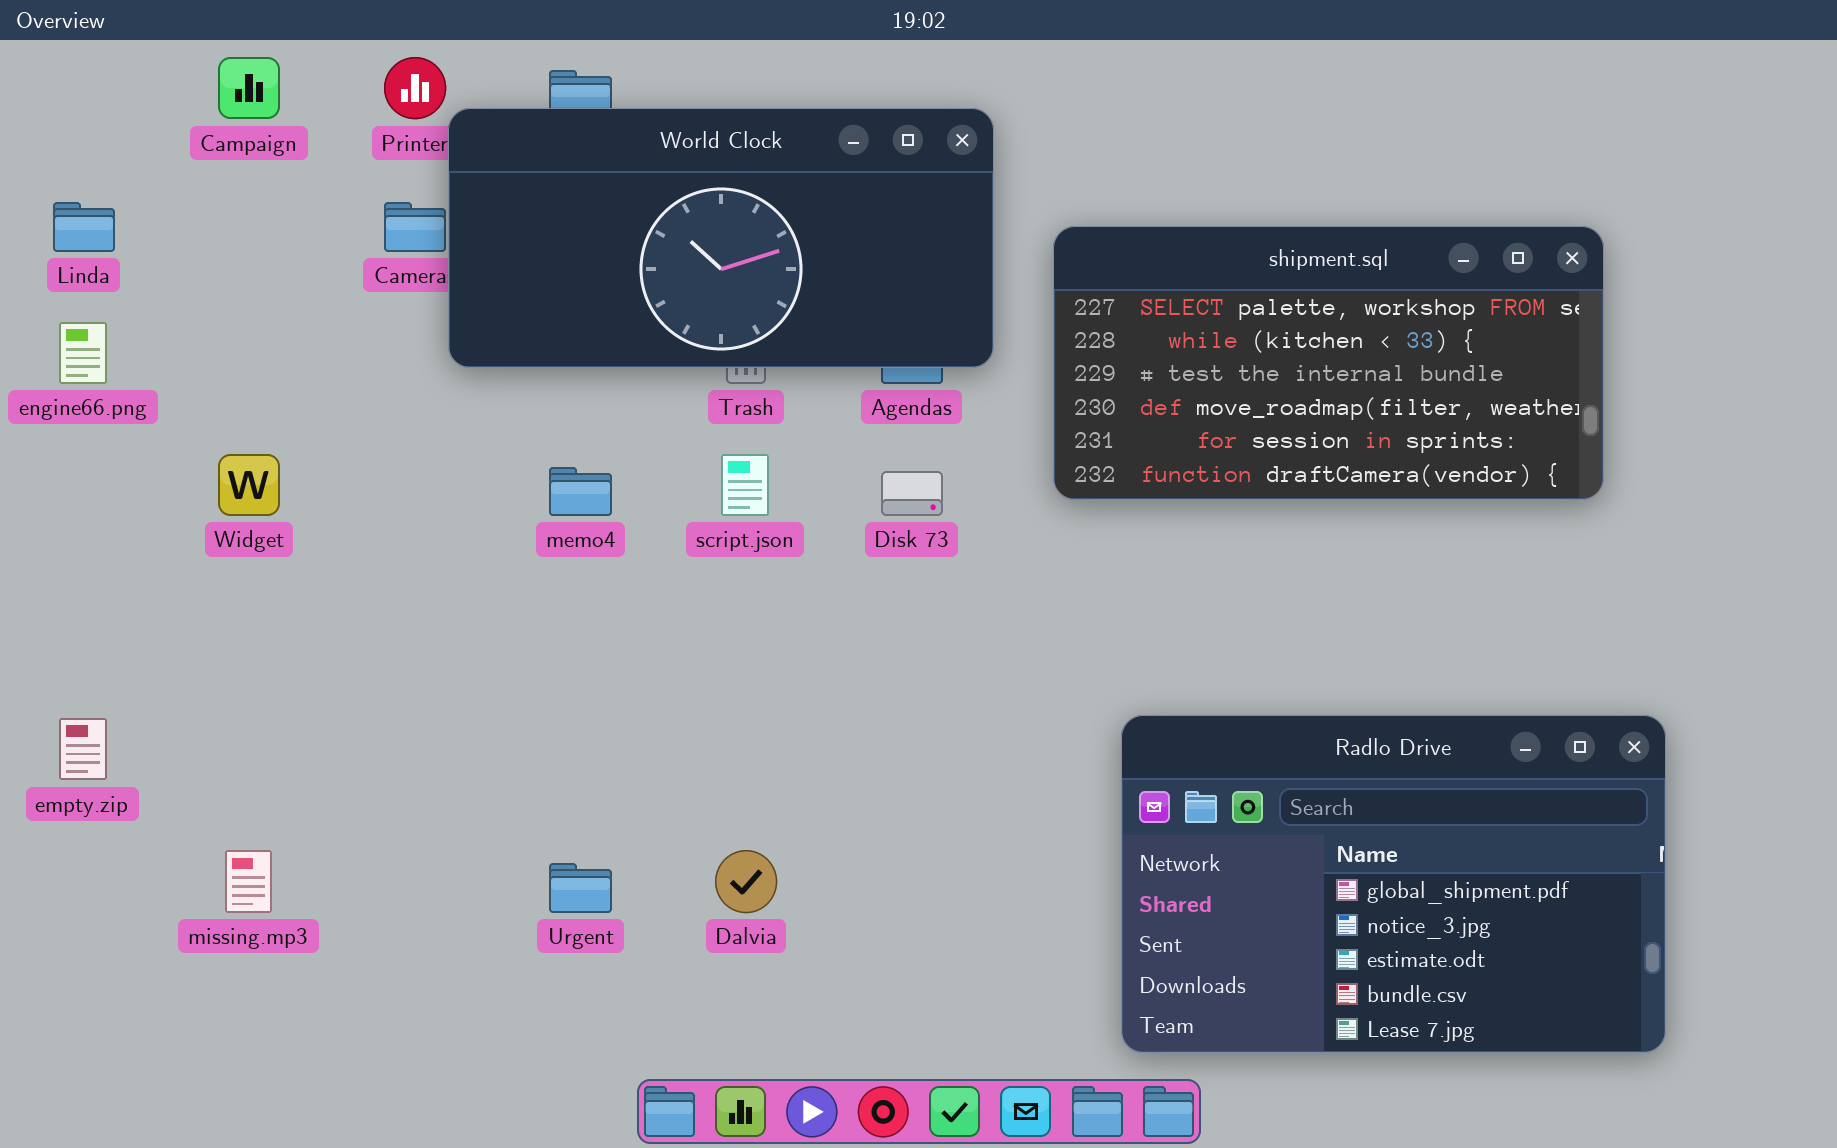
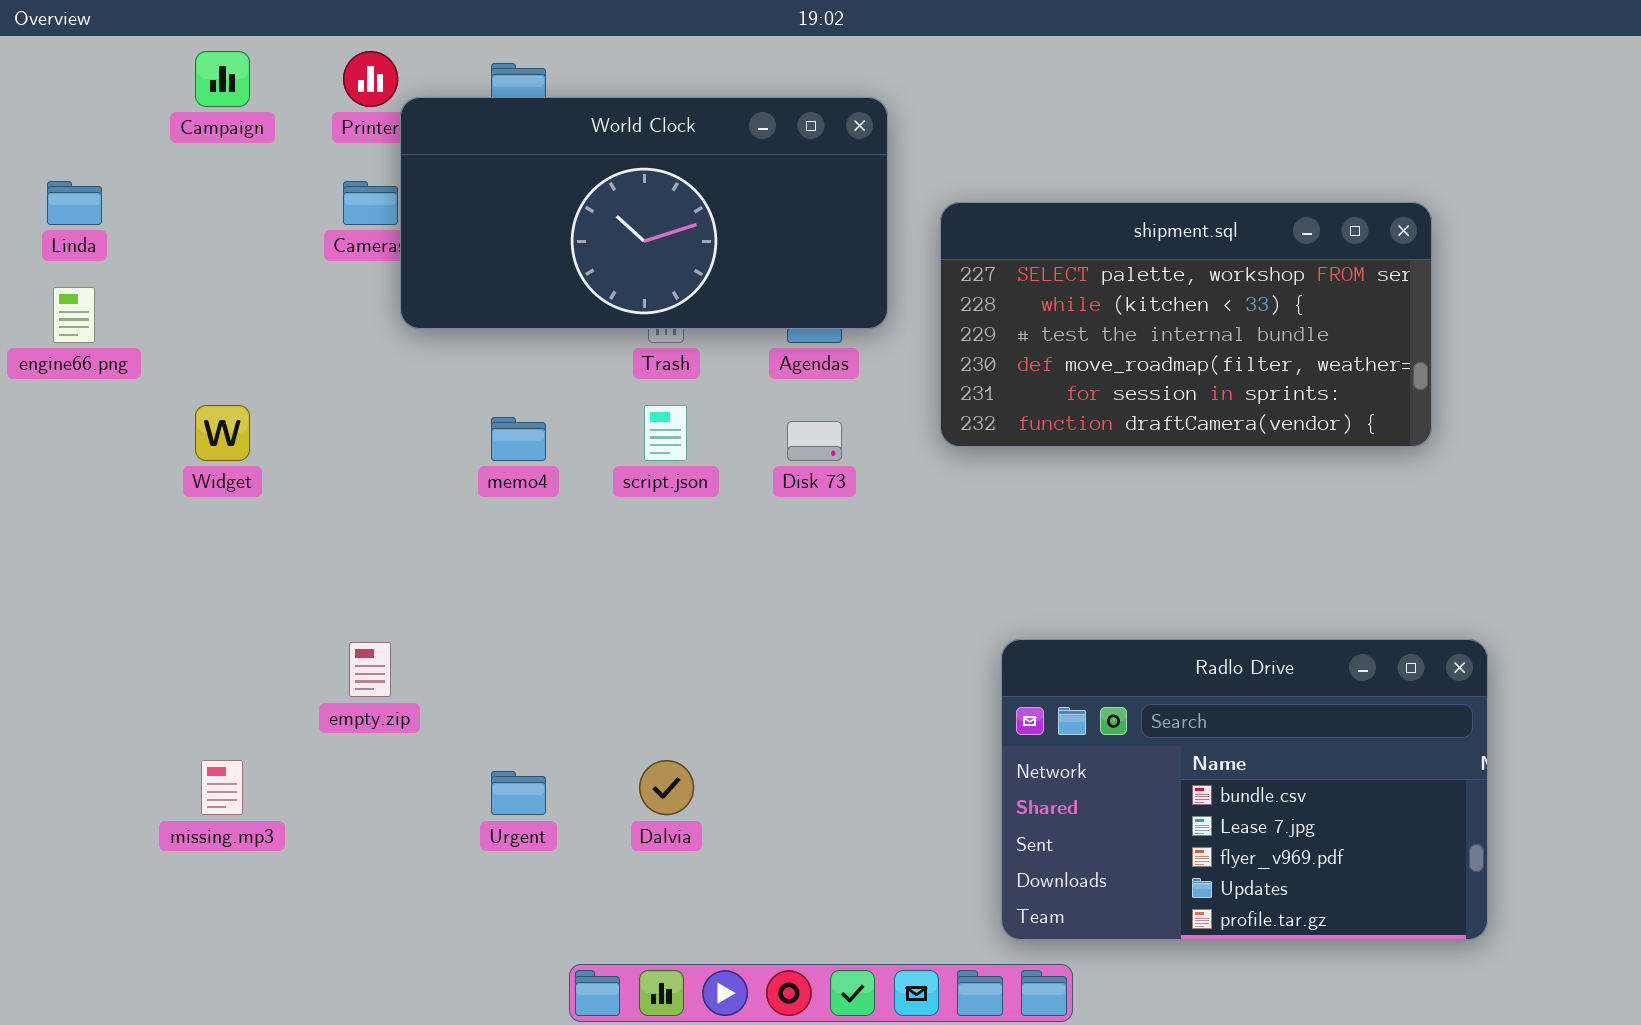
Radlo Drive: [1121,715,1666,1053] -> [1001,639,1488,940], scrolled down 3 rows
empty.zip: [59,718,107,780] -> [349,642,391,697], moved

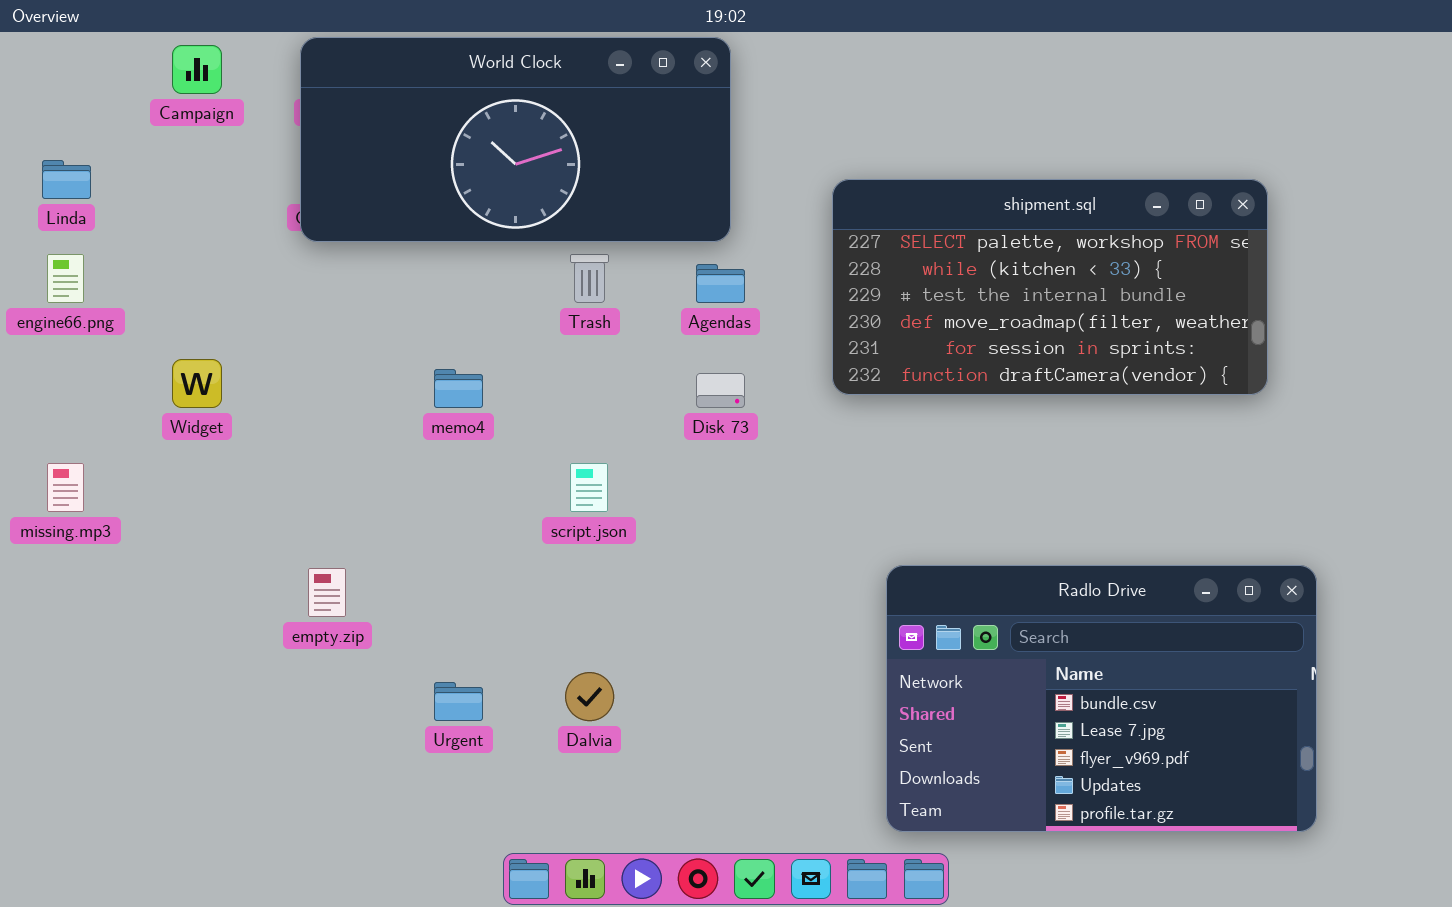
World Clock: [400,97,888,329] -> [300,37,731,242], moved
script.json: [644,405,687,461] -> [570,463,608,512], moved
missing.mp3: [201,760,243,815] -> [47,463,84,512], moved

